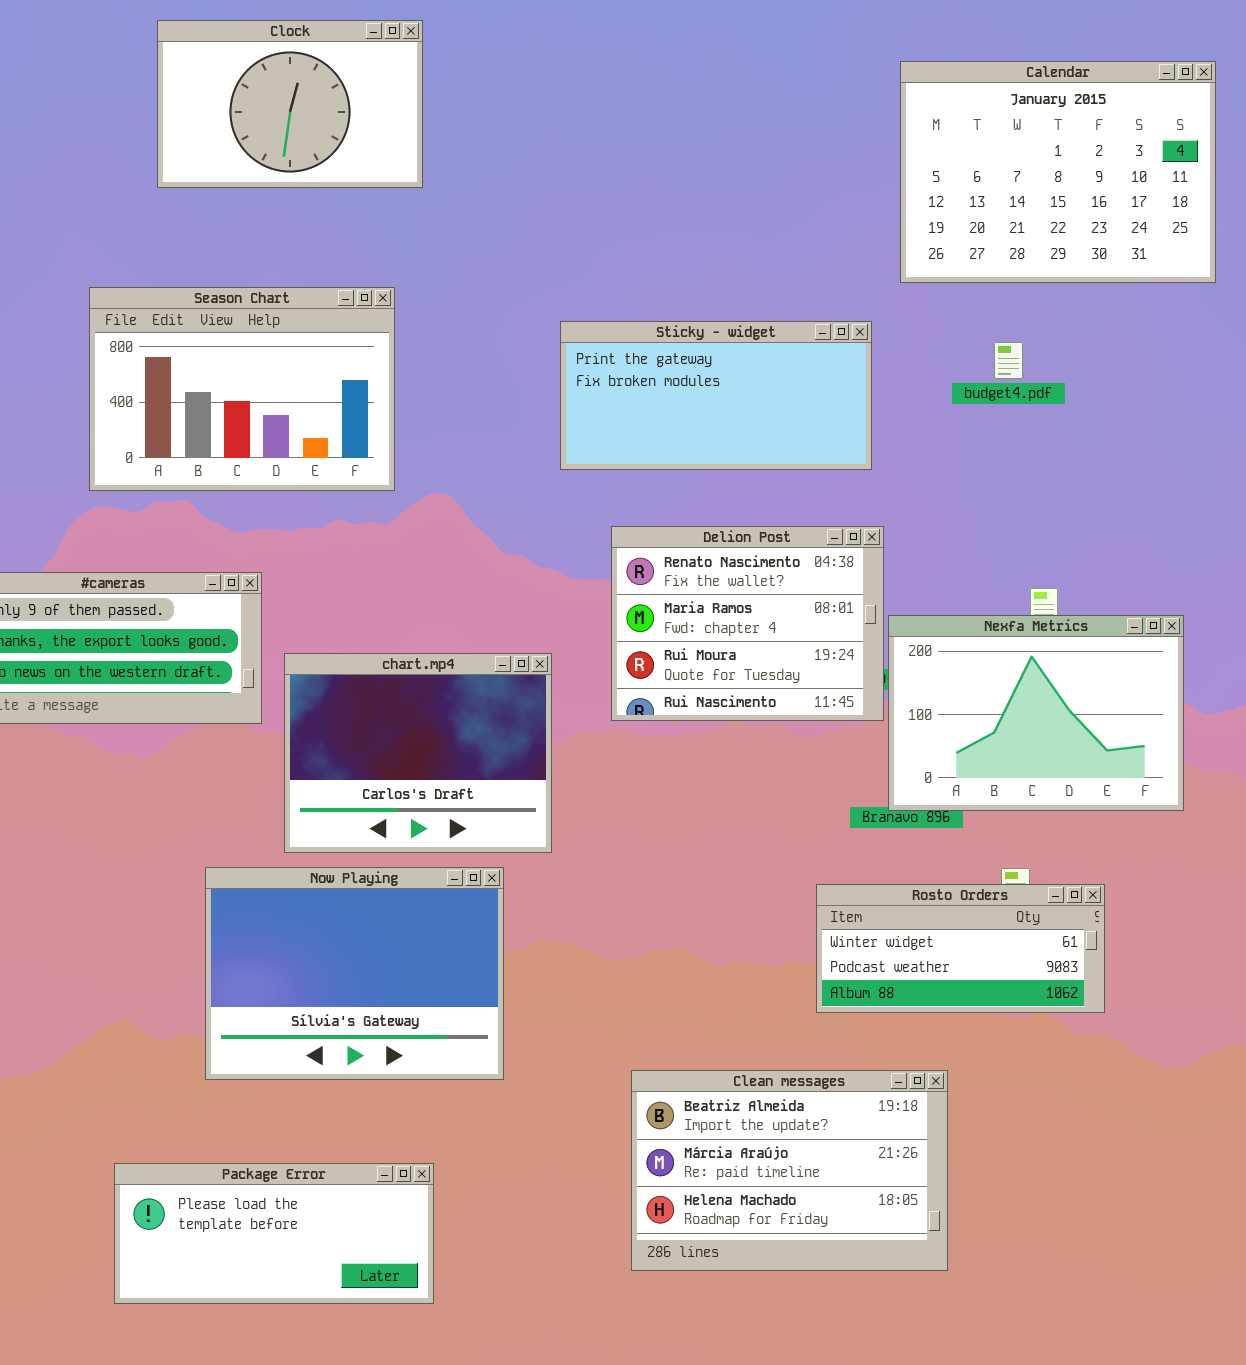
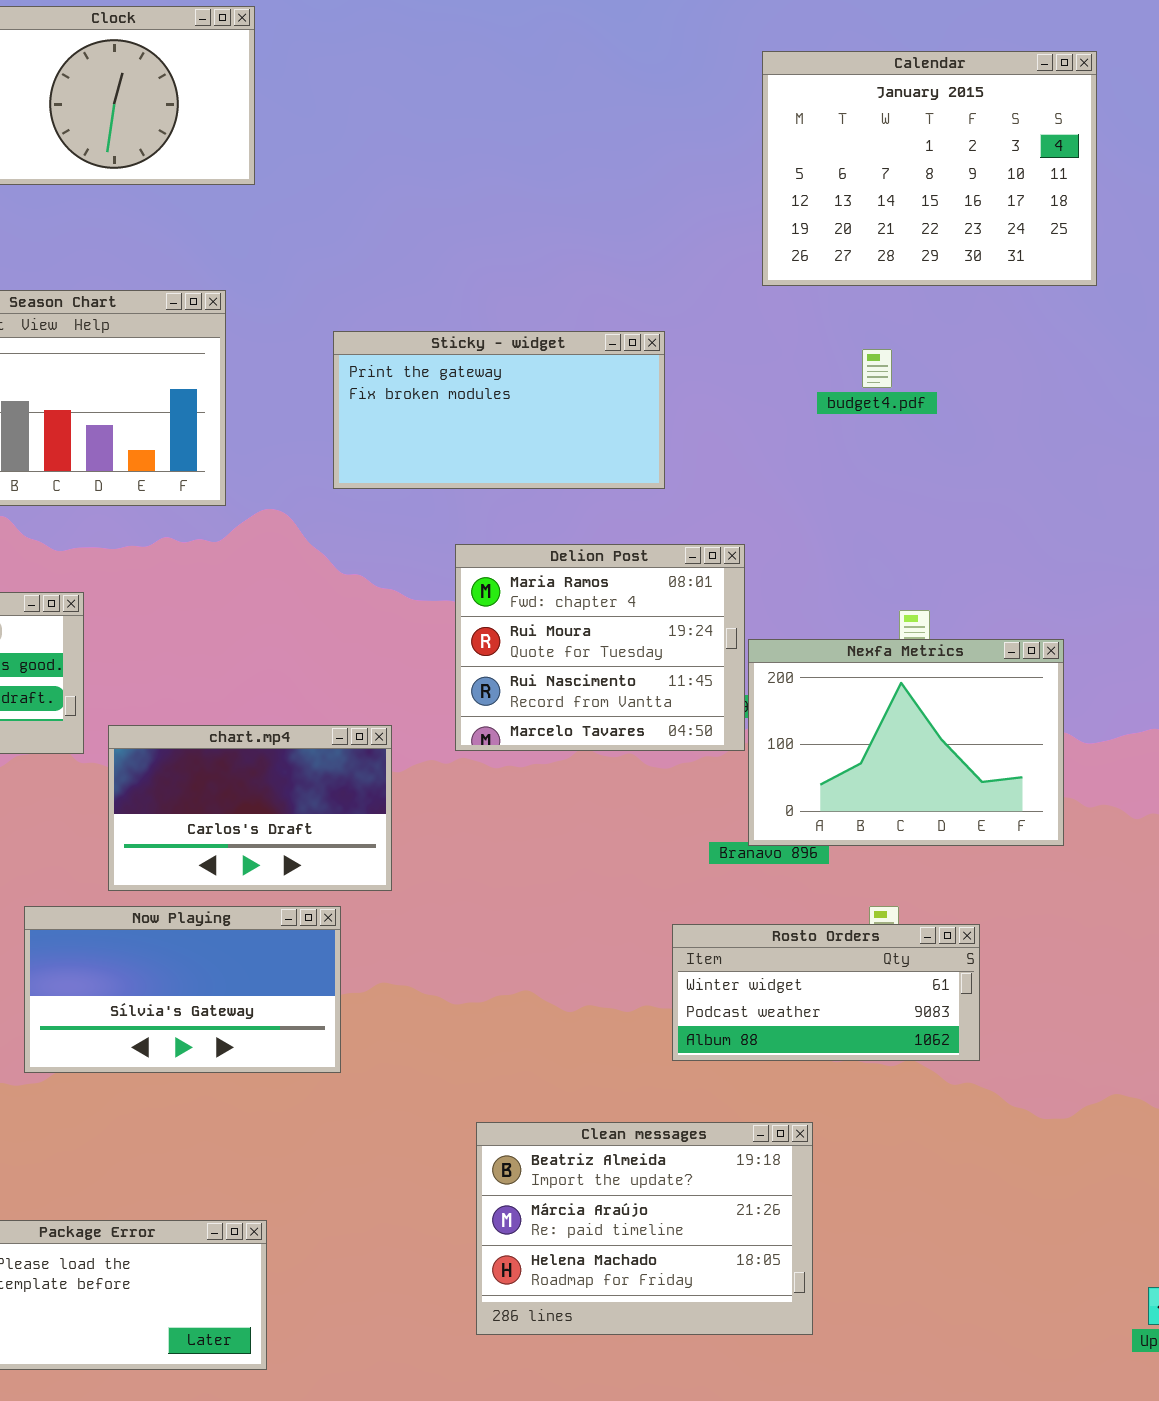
Sticky - widget: [560,321,872,470] -> [333,331,665,489], moved
Delion Post: [611,526,884,721] -> [455,544,745,751], scrolled down 1 row
chart.mp4: [284,653,552,853] -> [108,725,392,891], resized
Now Playing: [205,867,504,1080] -> [24,906,341,1073], resized

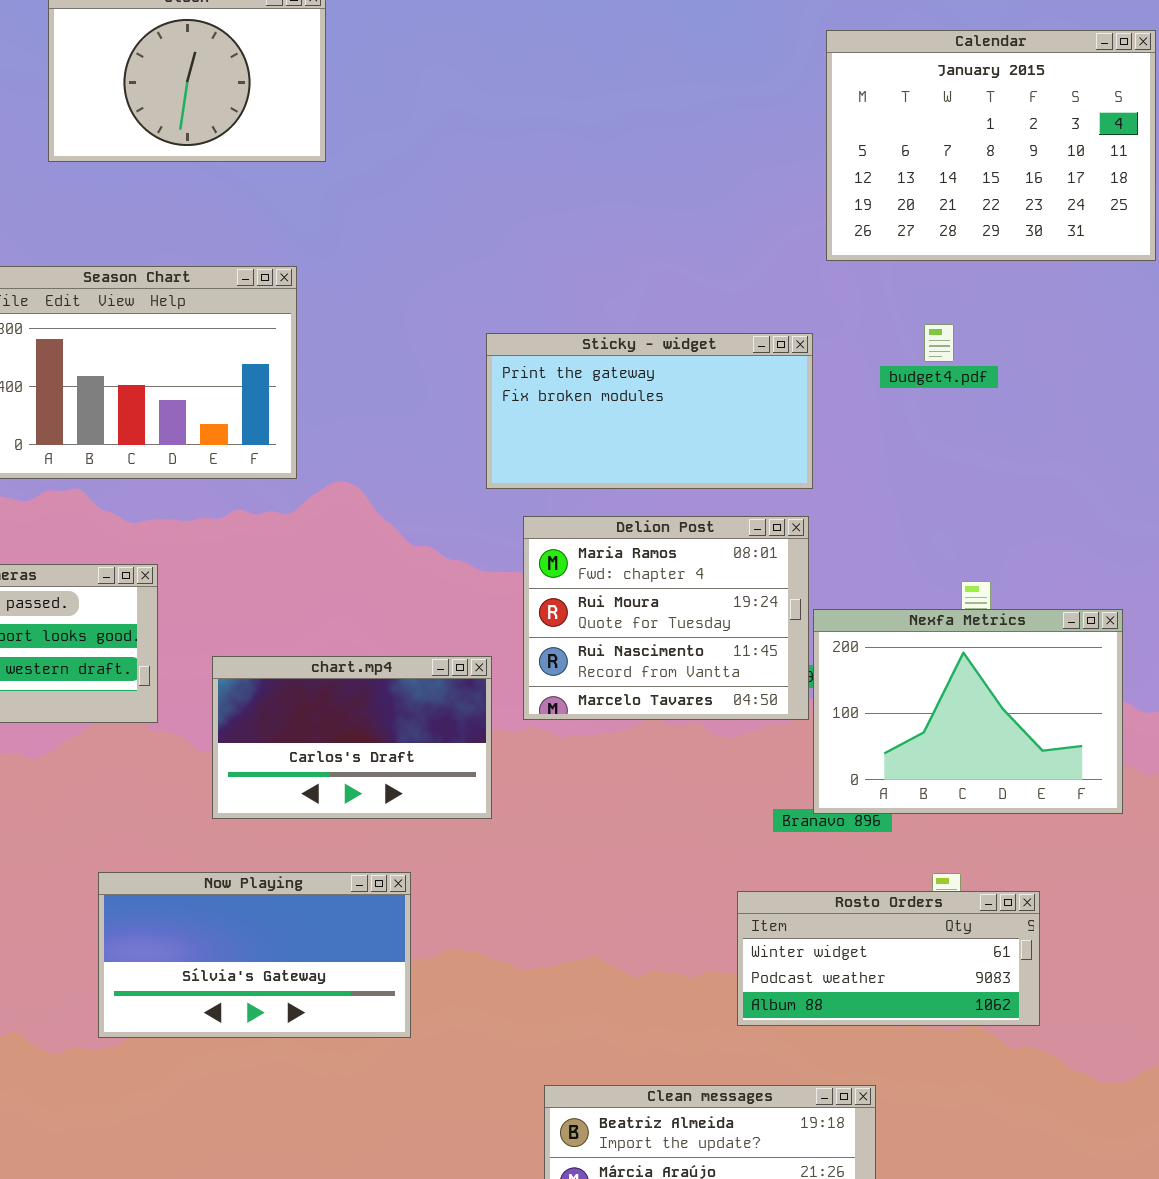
Sticky - widget: [333,331,665,489] -> [486,333,813,489], moved
chart.mp4: [108,725,392,891] -> [212,656,492,819], moved

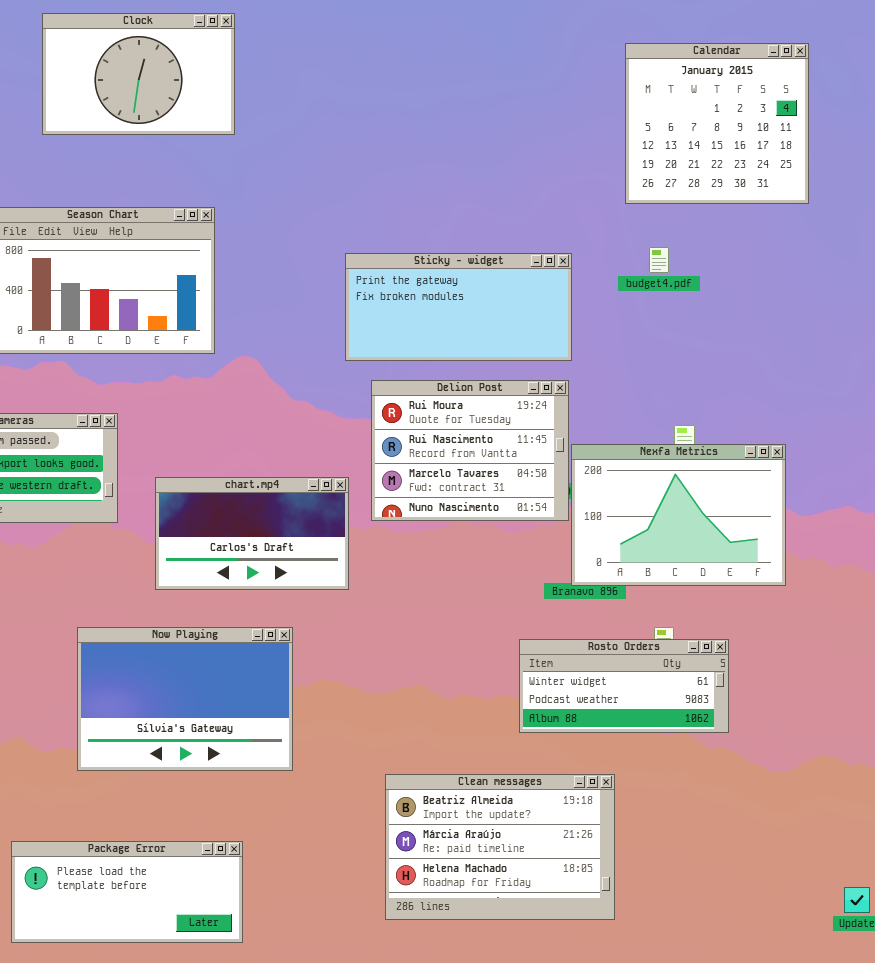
Calendar: [826,30,1156,261] -> [625,43,809,204], resized
Delion Post: [523,516,809,720] -> [371,380,569,521], scrolled down 1 row
Now Playing: [98,872,411,1038] -> [77,627,293,771], resized

